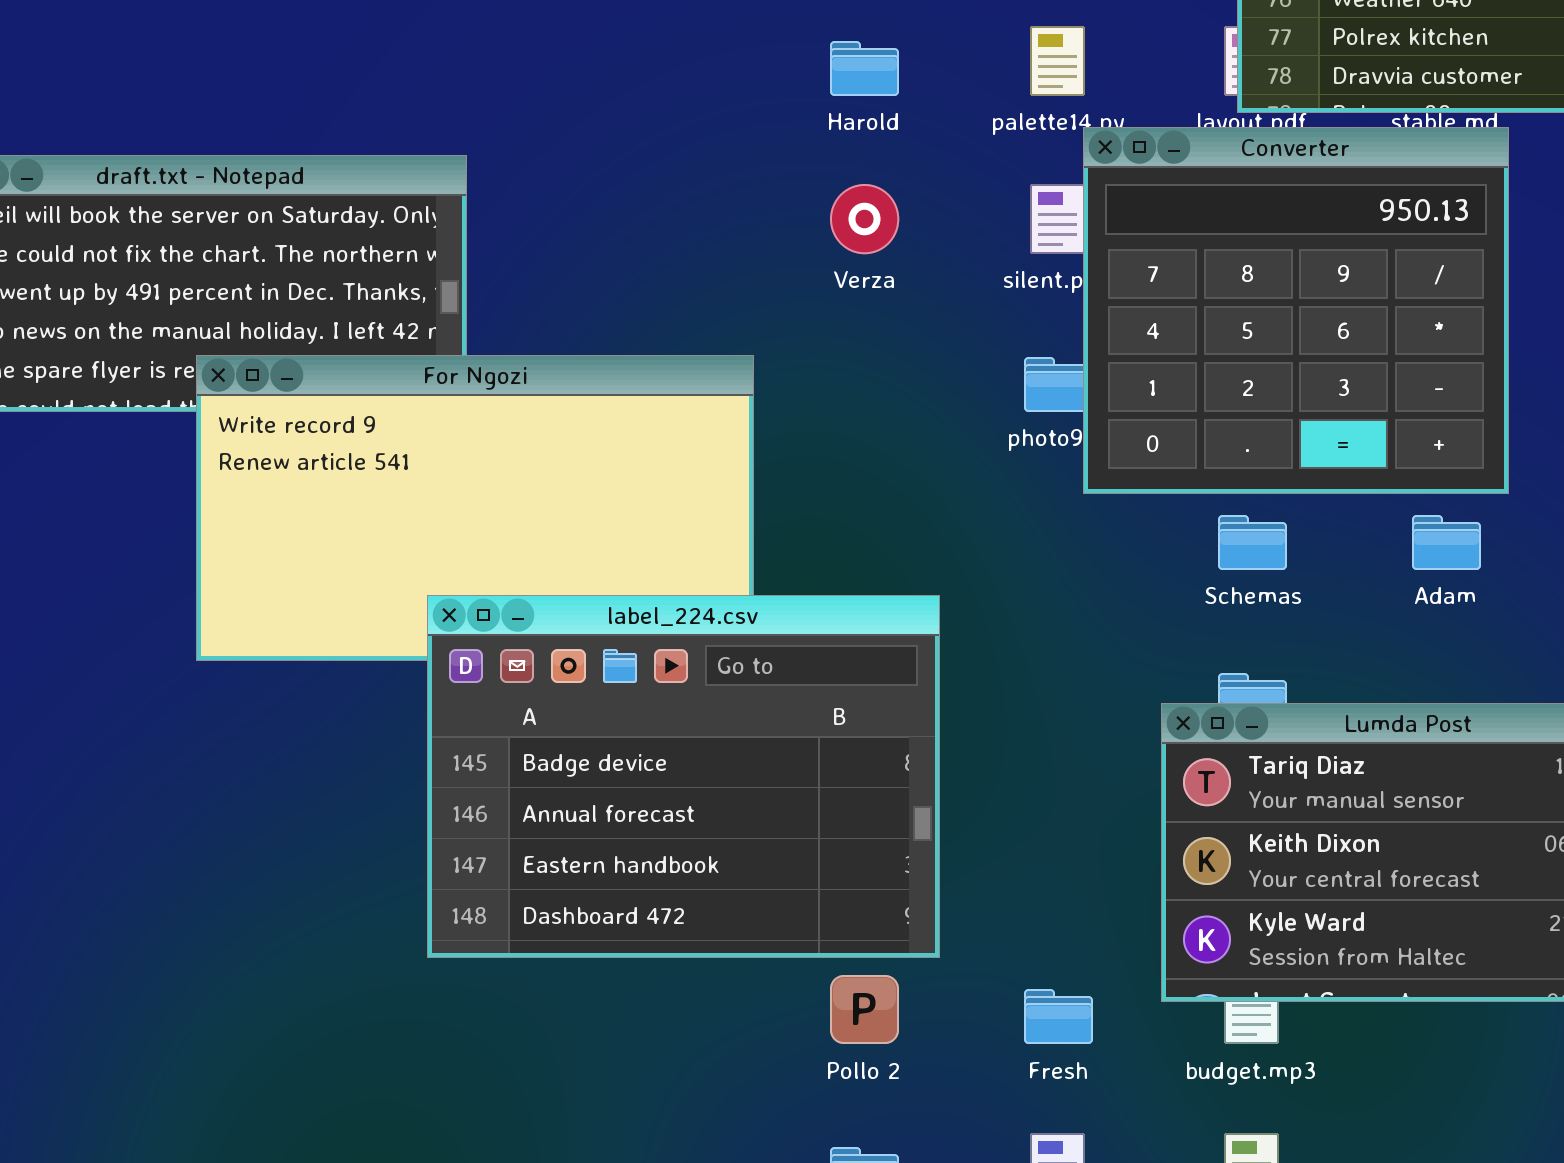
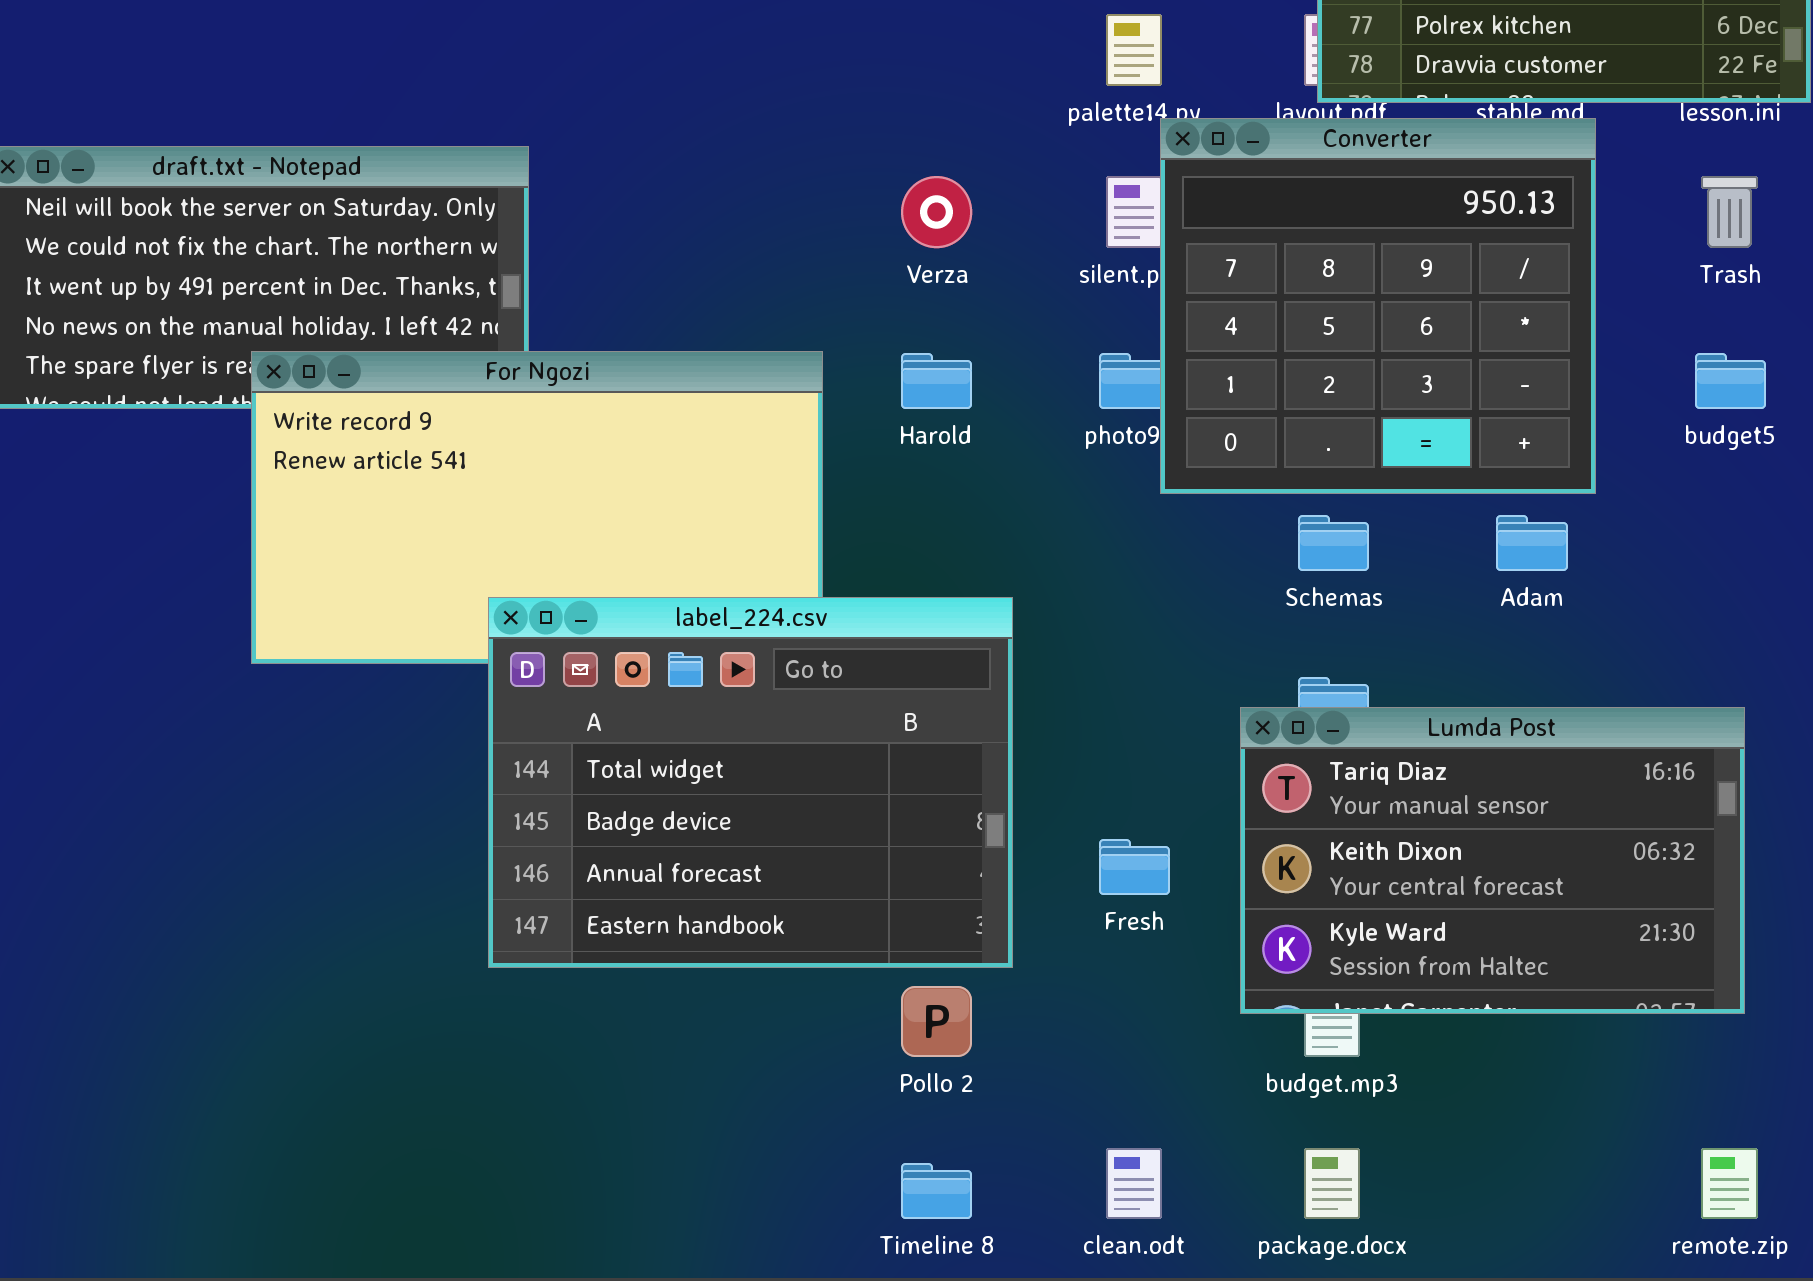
Harold: [830,41,899,96] -> [901,353,972,409], moved
label_224.csv: [427,595,940,958] -> [488,597,1013,968], scrolled up 1 row
Fresh: [1024,989,1093,1044] -> [1099,839,1170,895], moved

